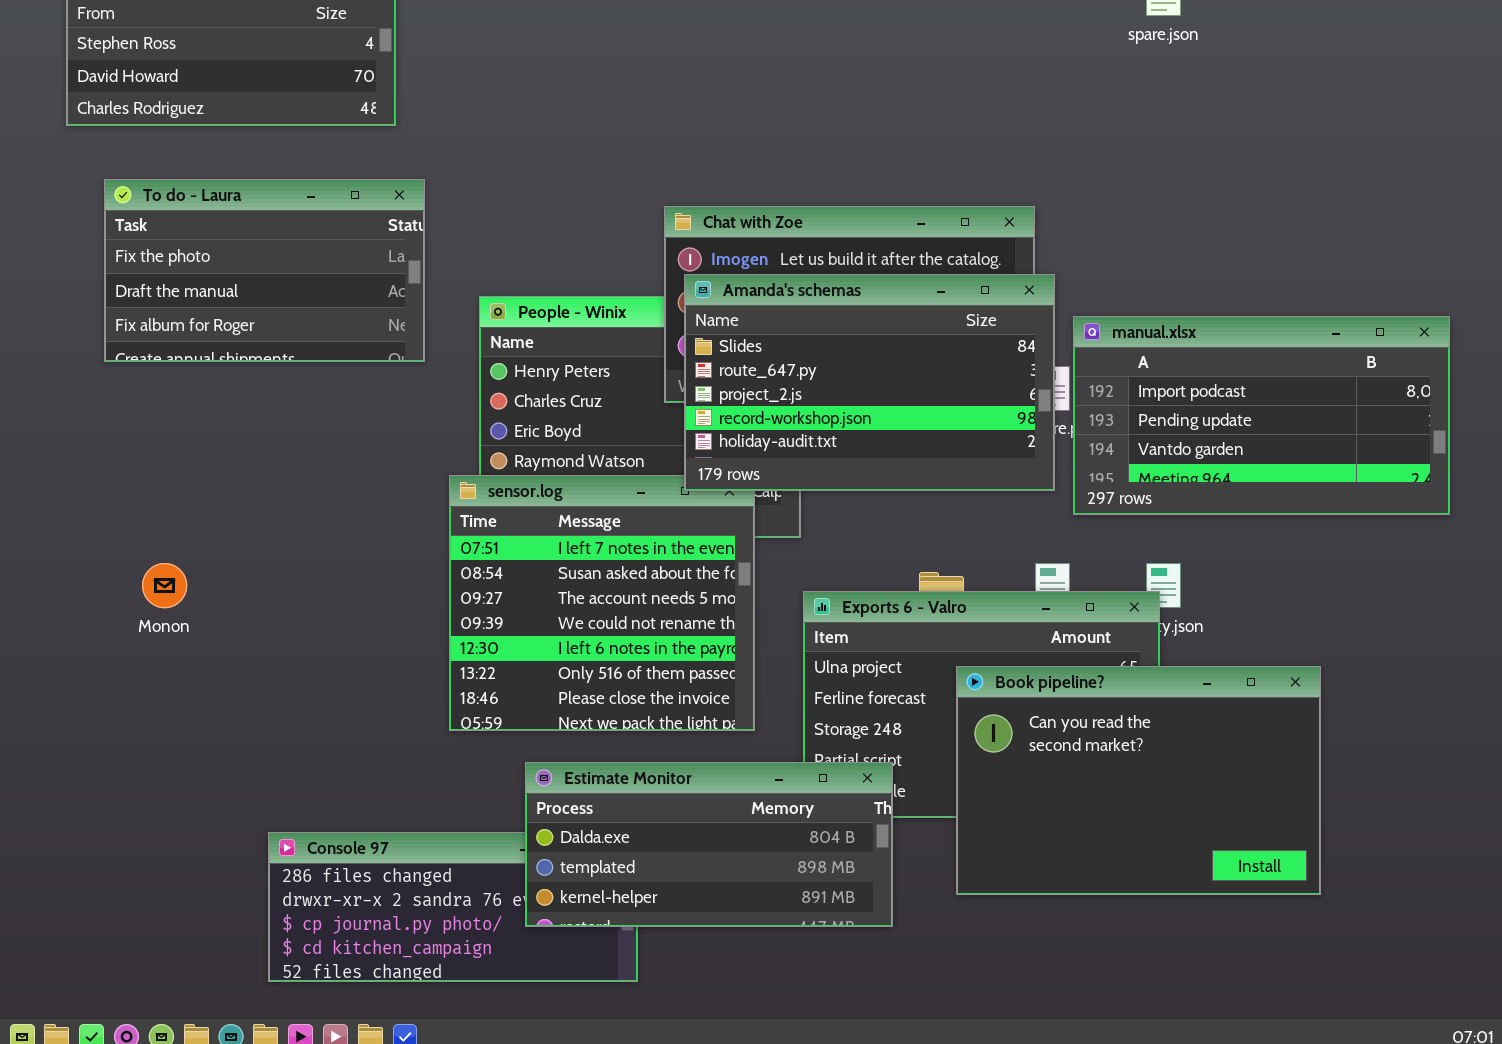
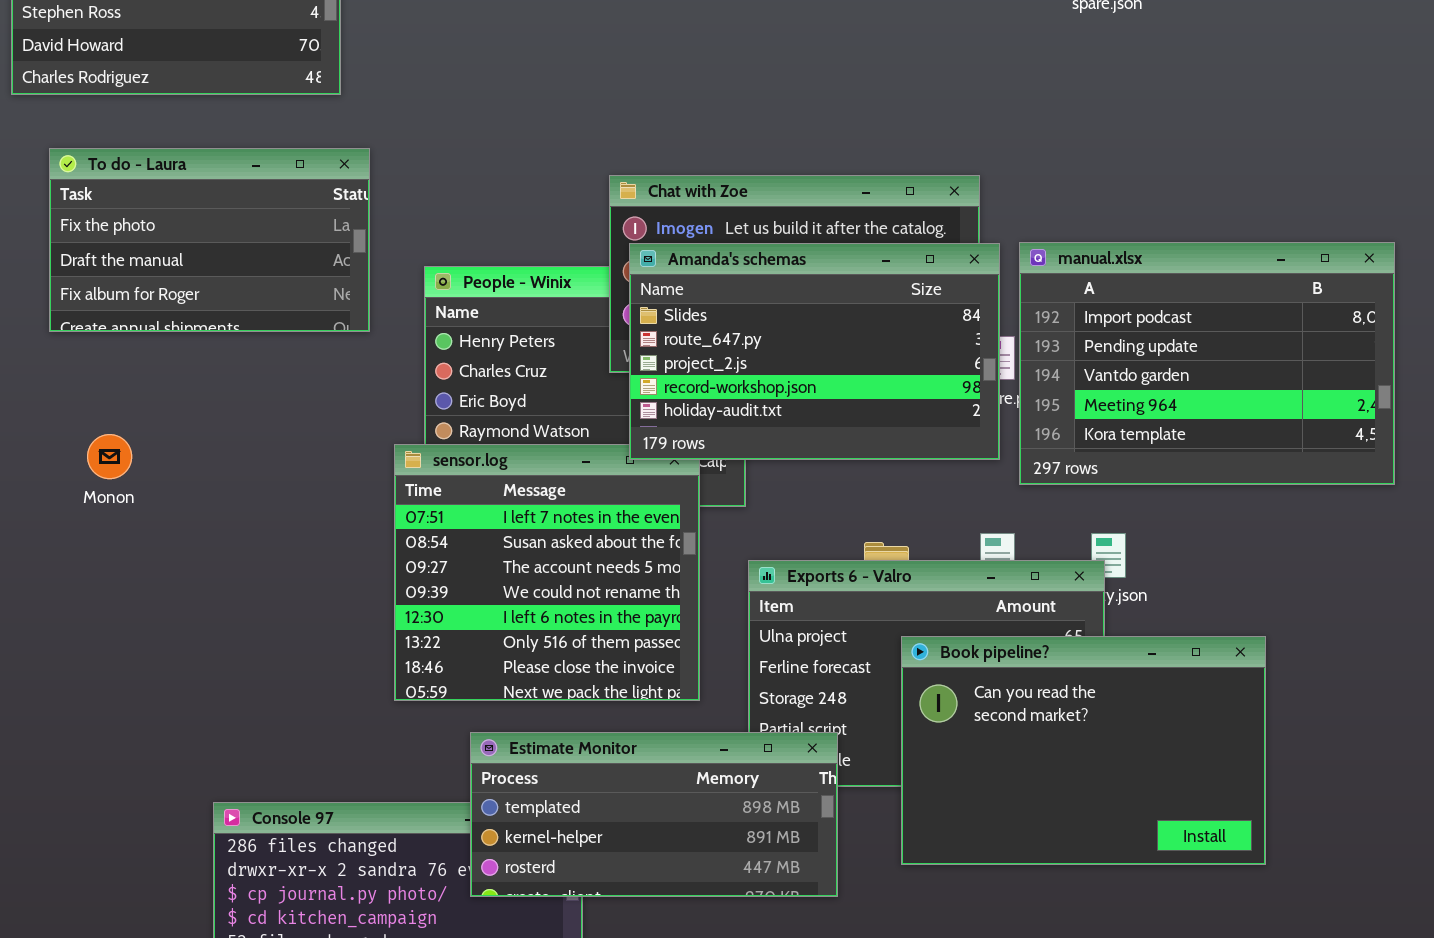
manual.xlsx: [1073,316,1450,515] -> [1019,242,1395,485], resized
Monon: [142,563,187,608] -> [87,434,132,479], moved
Estimate Monitor: [525,762,893,927] -> [470,732,838,897], scrolled down 1 row

